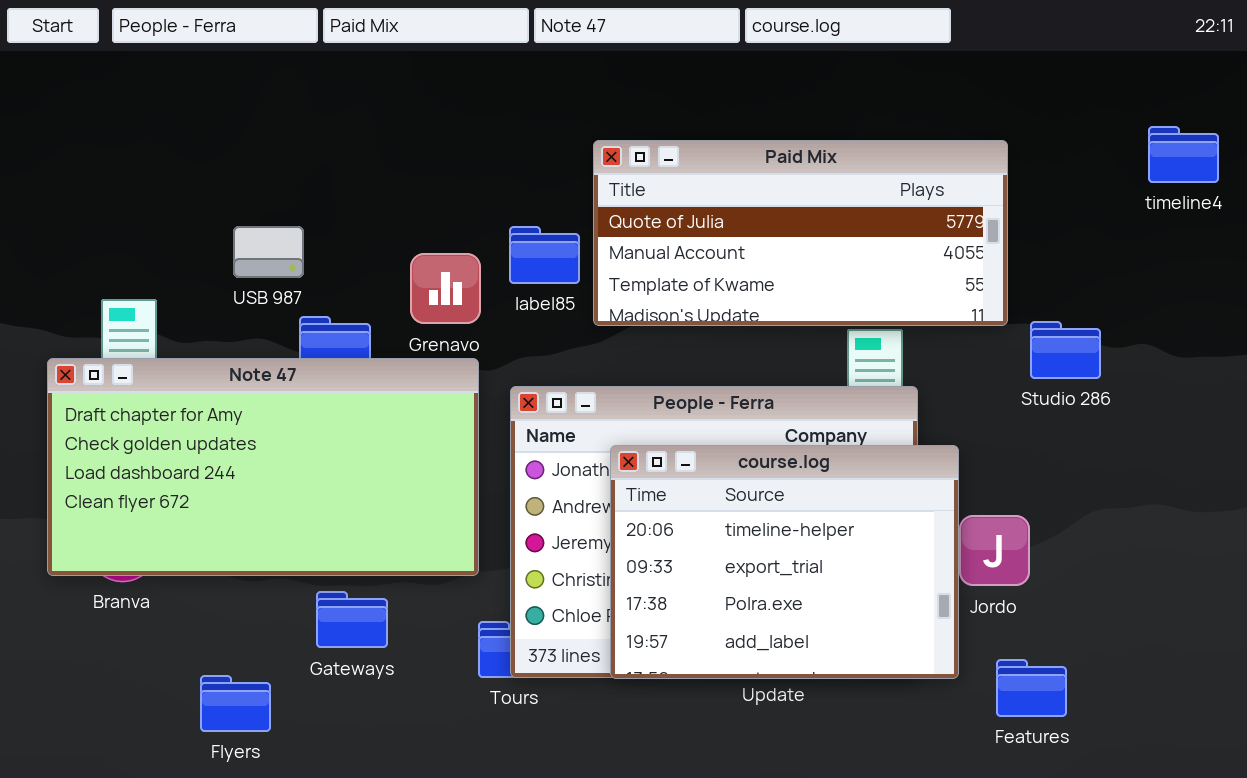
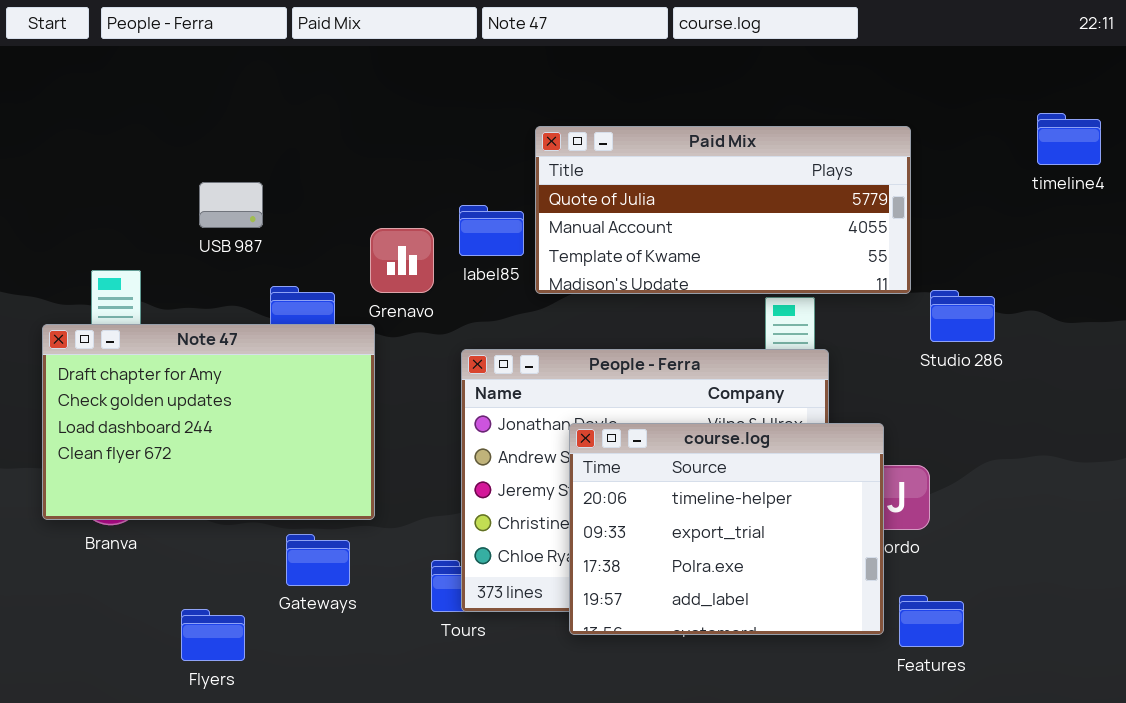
USB 987: [233,226,304,278] -> [199,182,263,228], moved
Note 47: [47,358,479,576] -> [42,324,375,520], resized
course.log: [610,445,959,679] -> [569,423,884,635], moved

